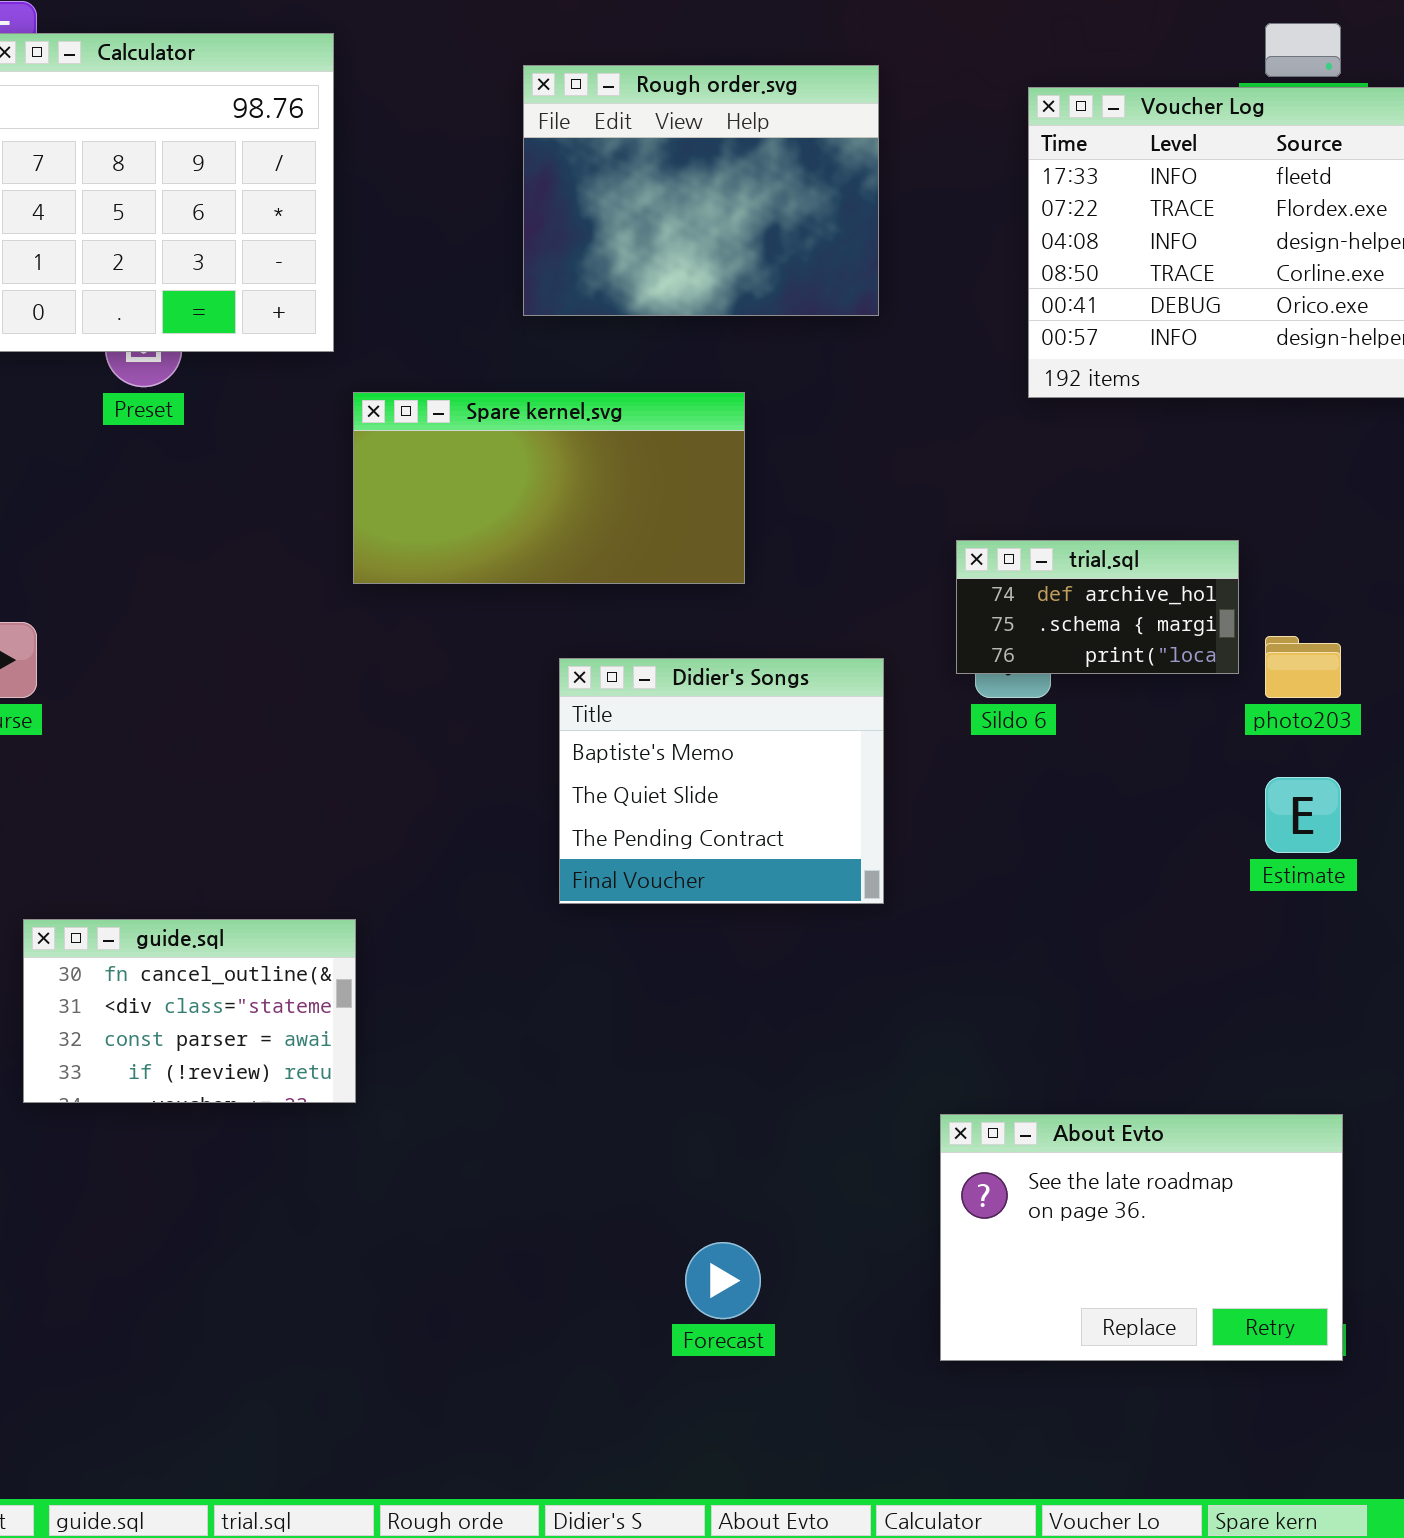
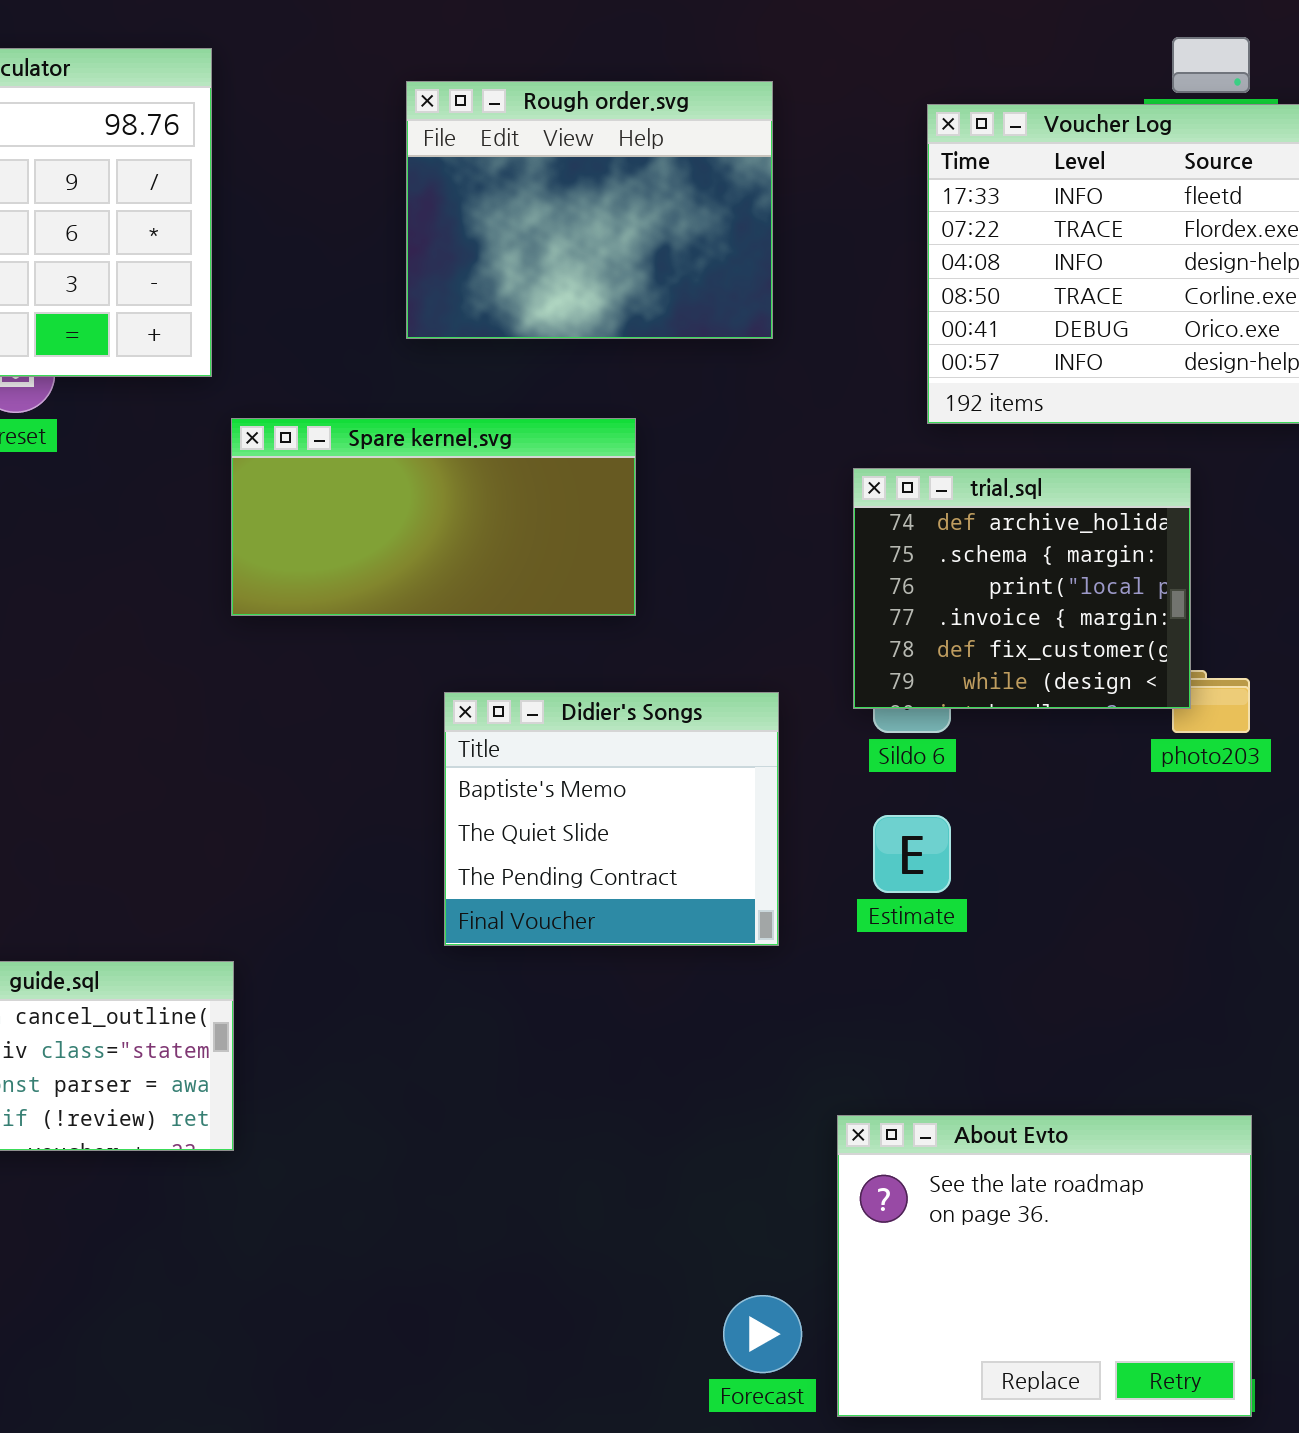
trial.sql: [956,540,1239,674] -> [853,468,1191,709], resized
Estimate: [1265,777,1341,853] -> [873,815,951,893], moved
About Evto: [940,1114,1343,1361] -> [837,1115,1252,1417], resized
Forecast: [685,1242,761,1319] -> [723,1295,802,1373], moved

